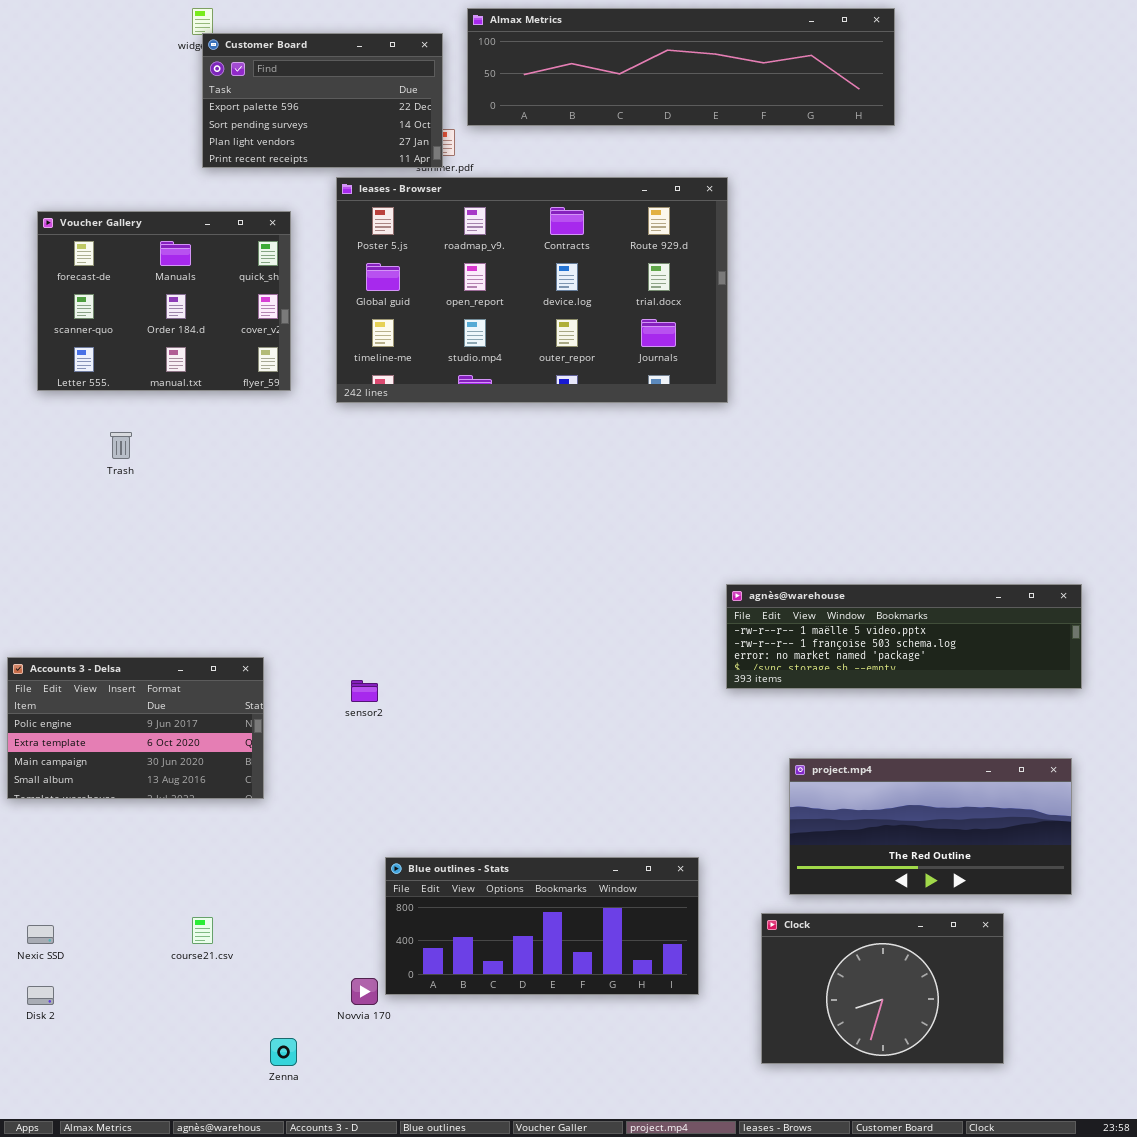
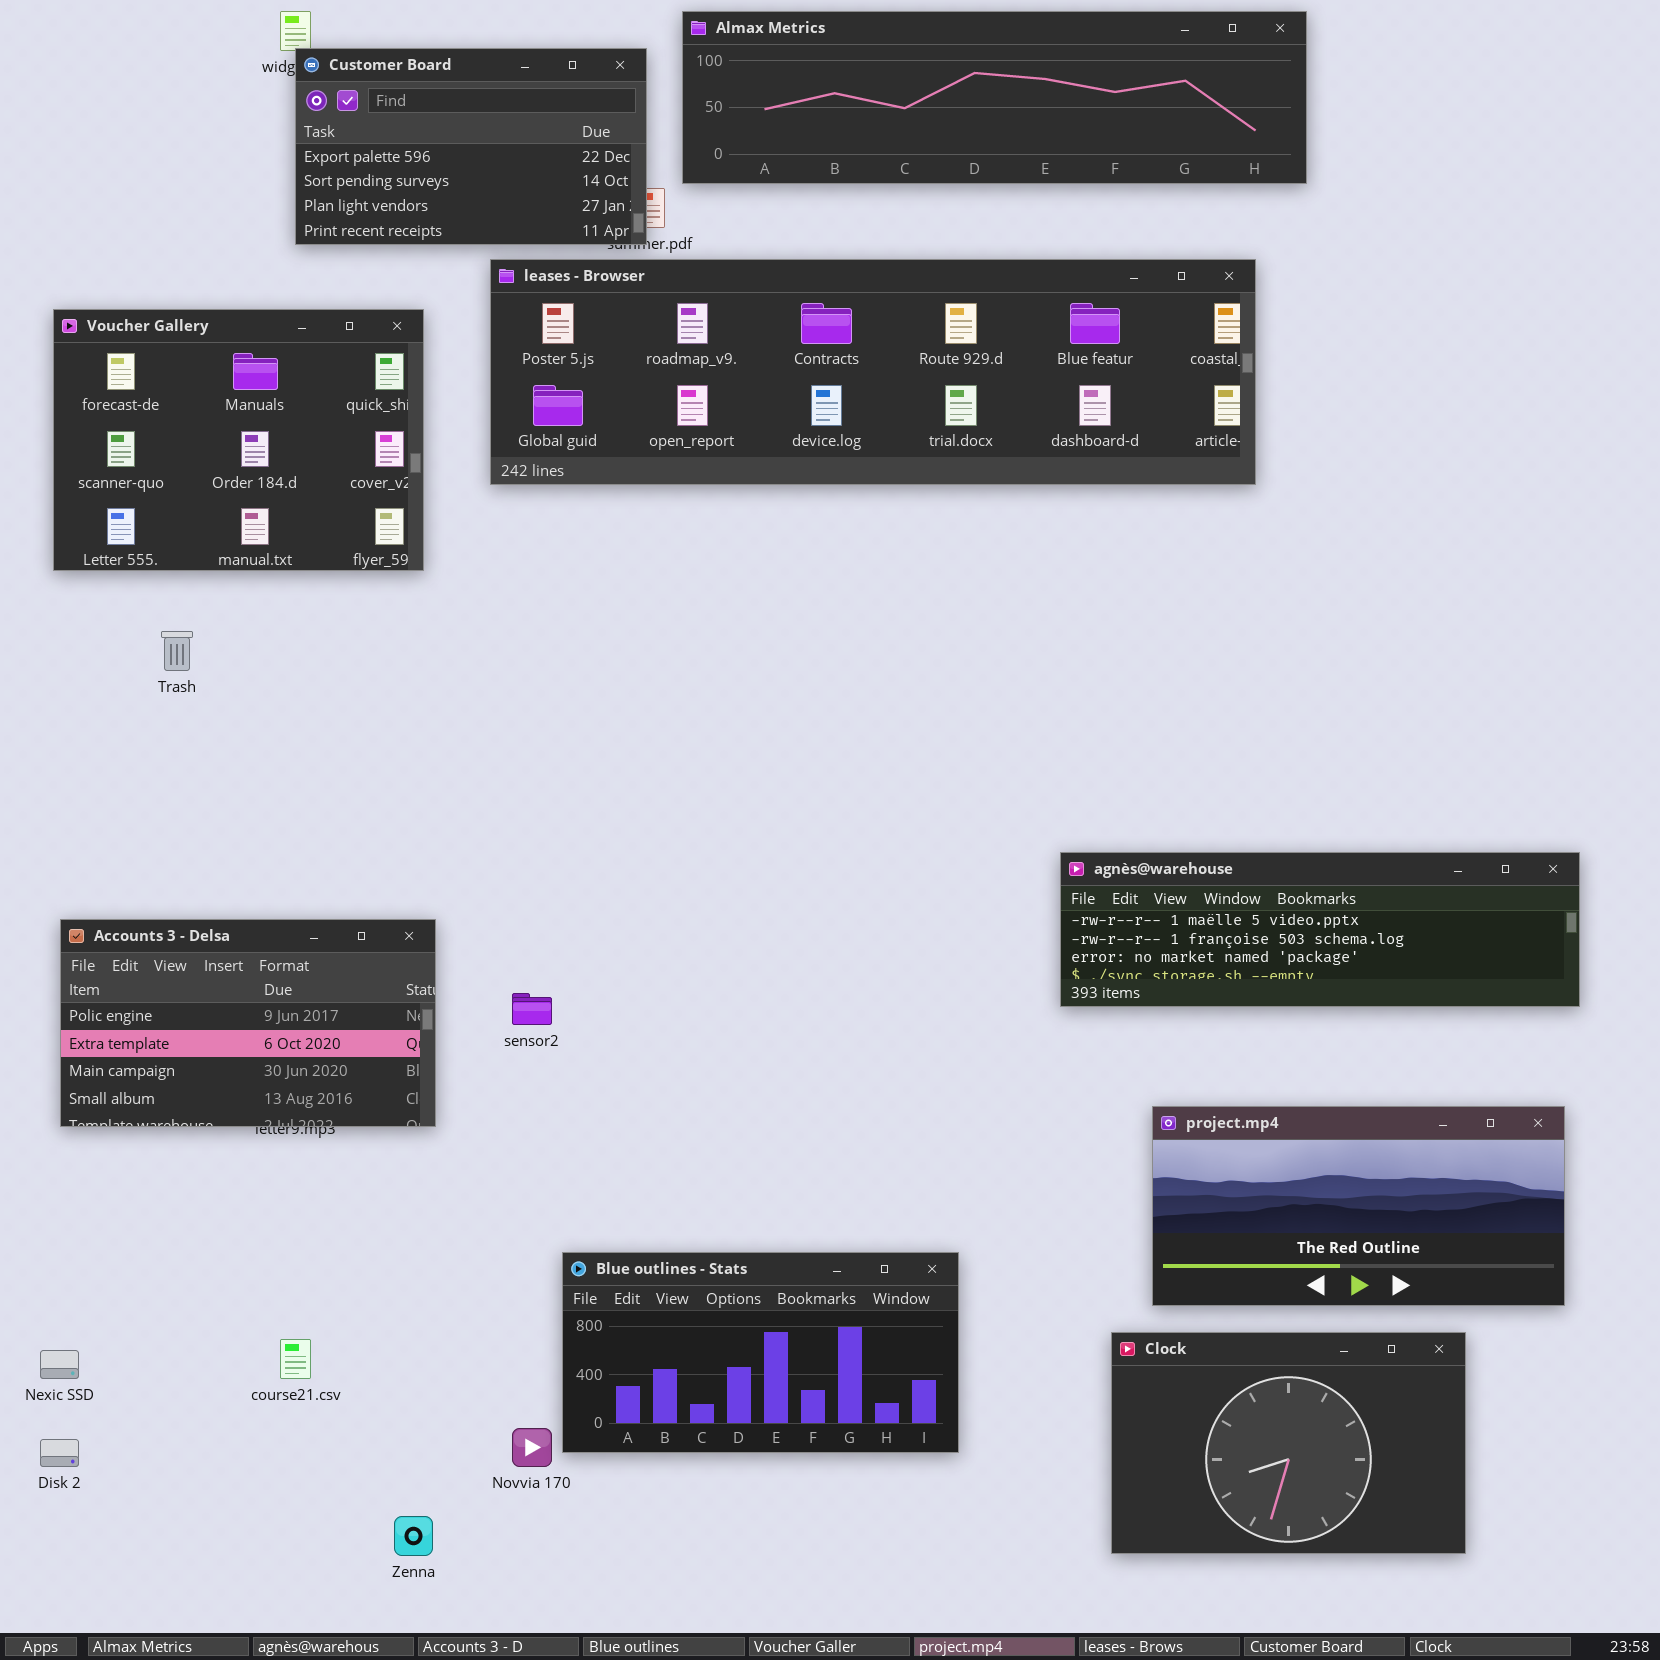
leases - Browser: [336,177,728,403] -> [490,259,1256,485], resized
Accounts 3 - Delsa: [7,657,264,799] -> [60,919,436,1127], moved
Blue outlines - Stats: [385,857,699,995] -> [562,1252,959,1453], resized

